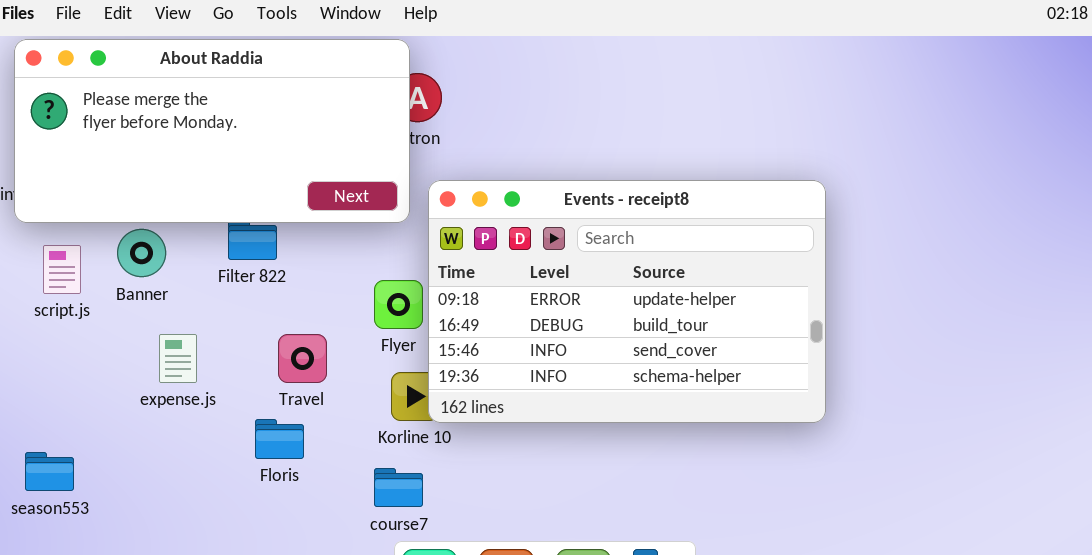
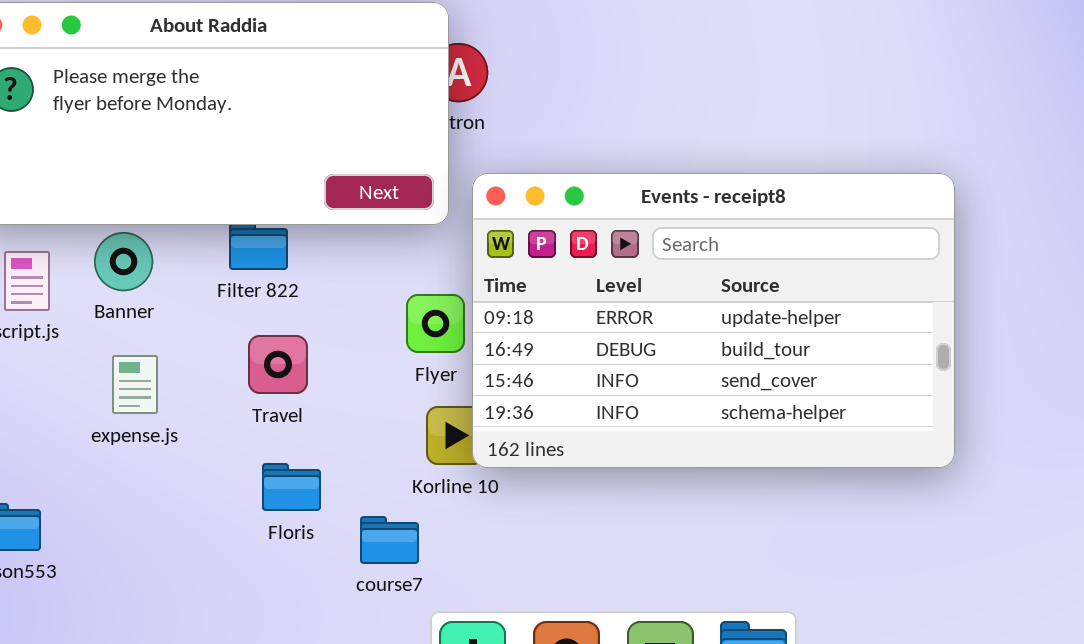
expense.js: [159,334,197,383] -> [112,355,158,414], moved
Travel: [278,334,327,383] -> [248,335,308,394], moved
course7: [374,468,423,507] -> [360,516,419,564], moved

